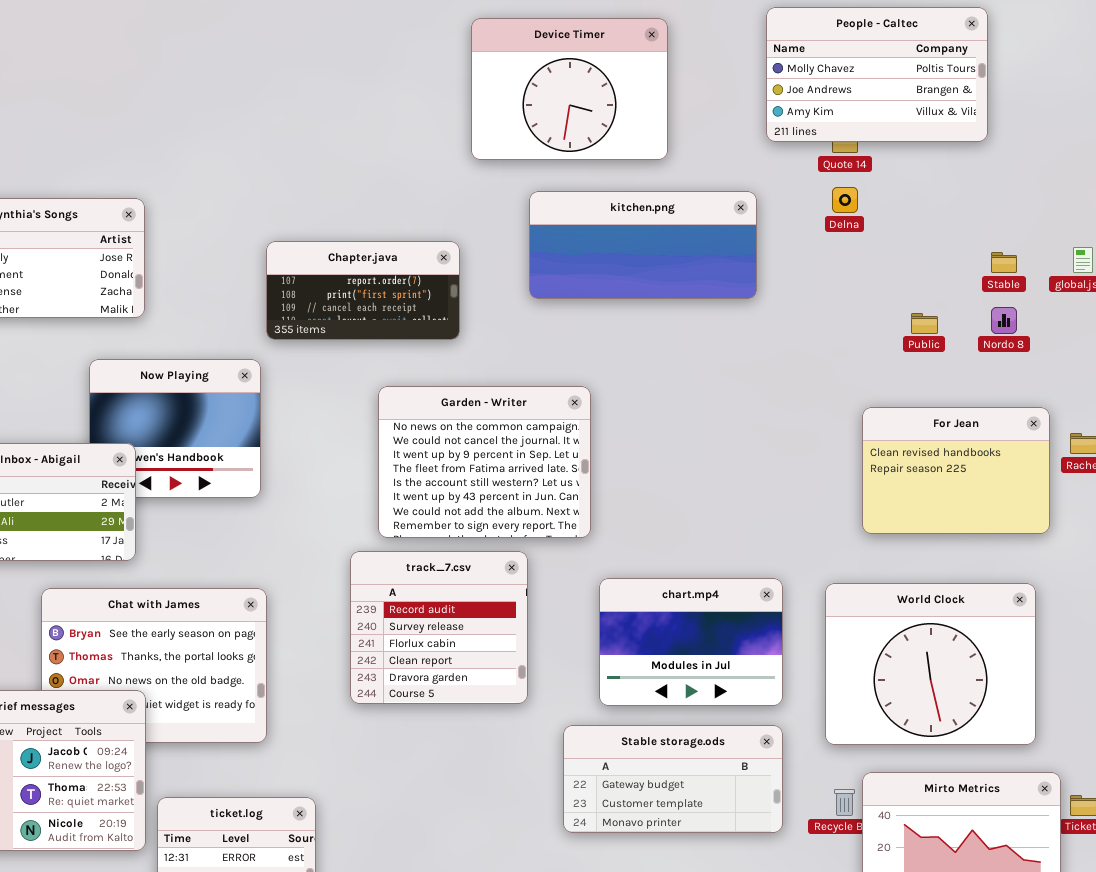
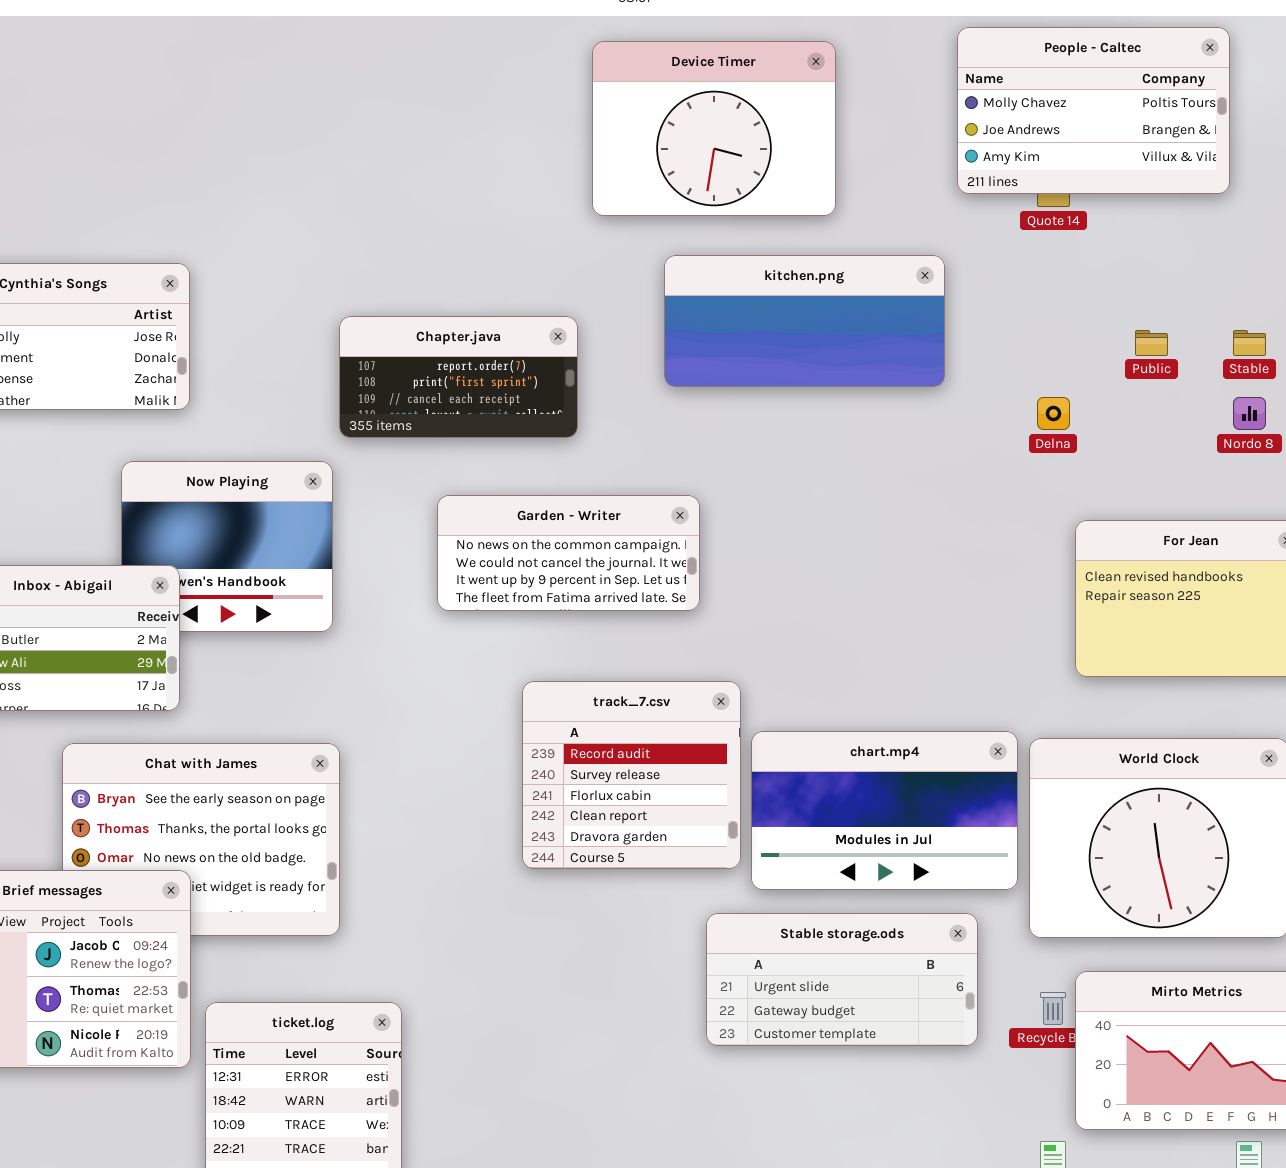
Delna: [832,187,858,213] -> [1037,397,1070,430], moved
Public: [911,313,938,334] -> [1135,330,1168,356], moved
Garden - Writer: [378,386,591,538] -> [437,495,700,611], moved, resized
track_7.csv: [350,551,528,704] -> [522,681,741,869], moved
chart.mp4: [599,578,783,706] -> [751,731,1018,890], resized
Stable storage.ods: [563,725,783,833] -> [706,913,978,1046], scrolled up 1 row

